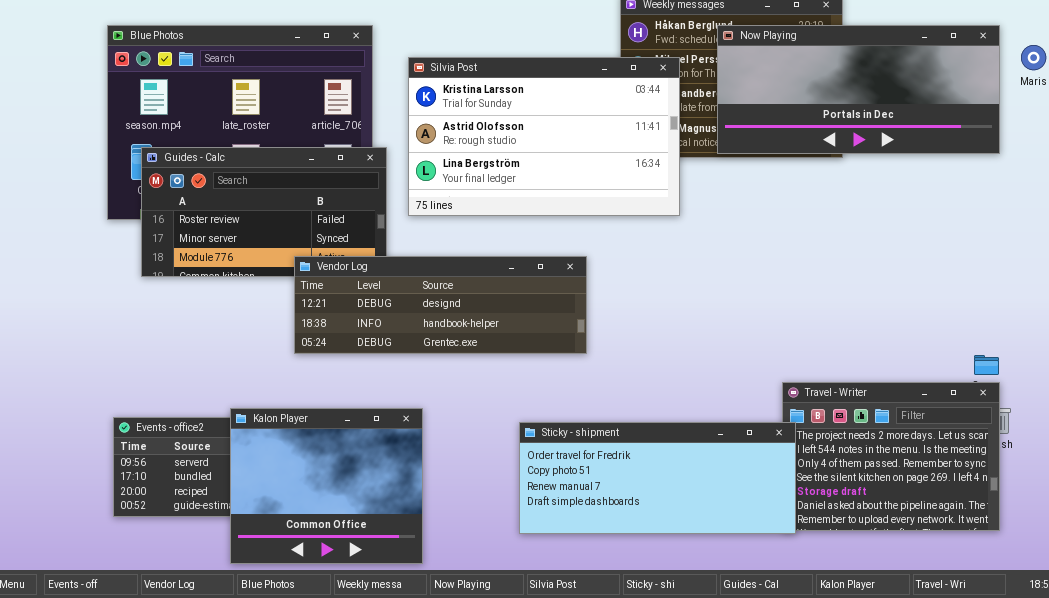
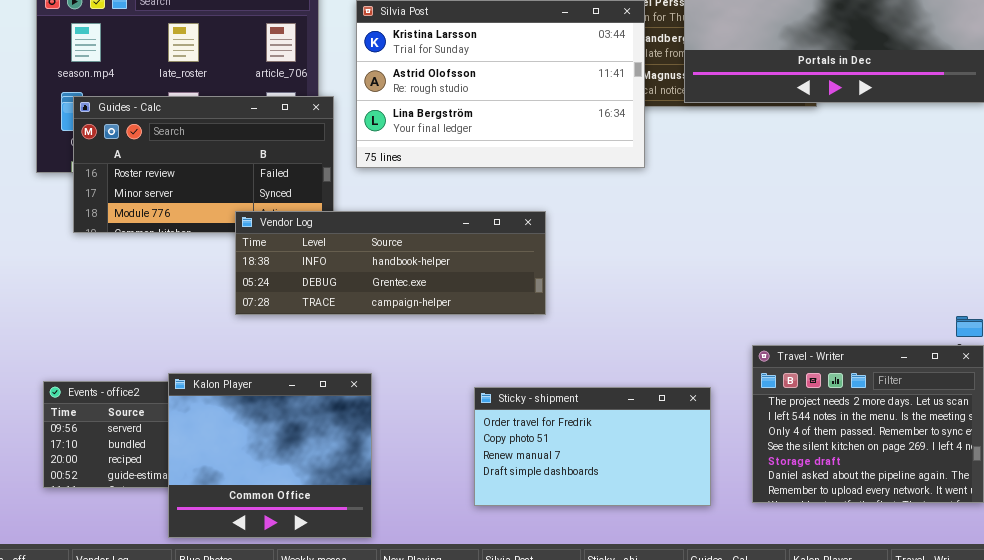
Vendor Log: [294,256,587,354] -> [235,211,546,315], scrolled down 1 row
Sticky - shipment: [519,422,796,534] -> [474,387,711,506], resized

